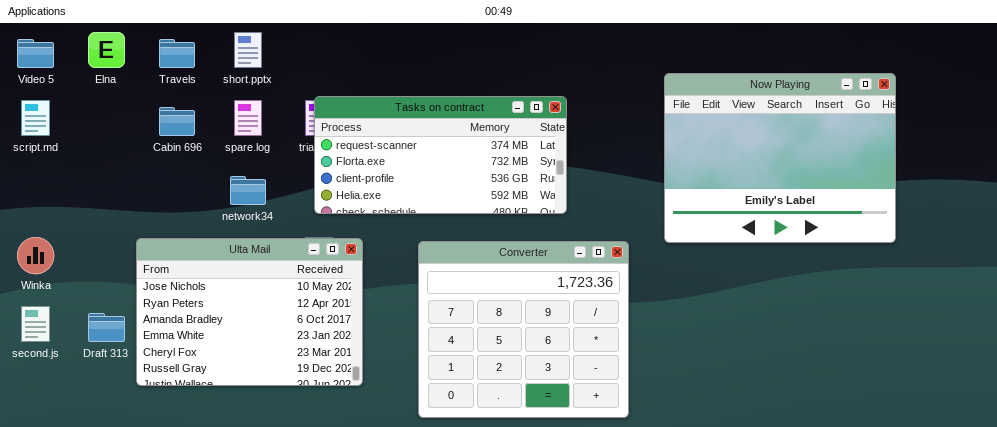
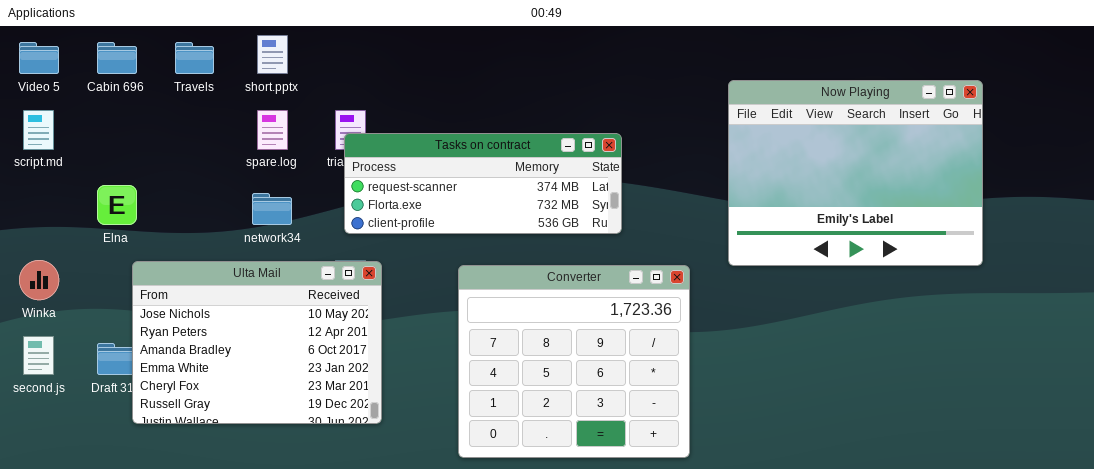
Elna: [88,32,125,68] -> [97,185,137,225], moved
Tasks on contract: [314,96,567,214] -> [344,133,622,234], resized
Cabin 696: [159,107,195,136] -> [97,42,137,74], moved
Ulta Mail: [136,238,363,386] -> [132,261,382,424], moved

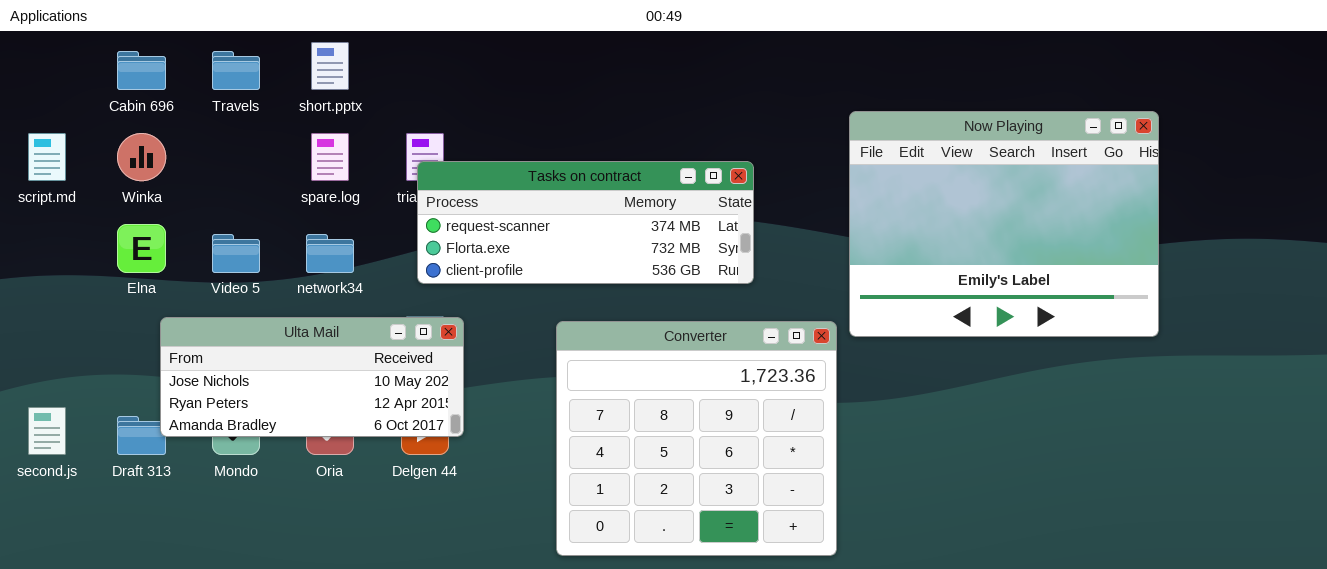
Video 5: [19,42,59,74] -> [212,234,260,273], moved
Now Playing: [728,80,983,266] -> [849,111,1159,337], moved
Winka: [19,260,59,300] -> [117,133,166,181], moved
Ulta Mail: [132,261,382,424] -> [160,317,464,437], resized

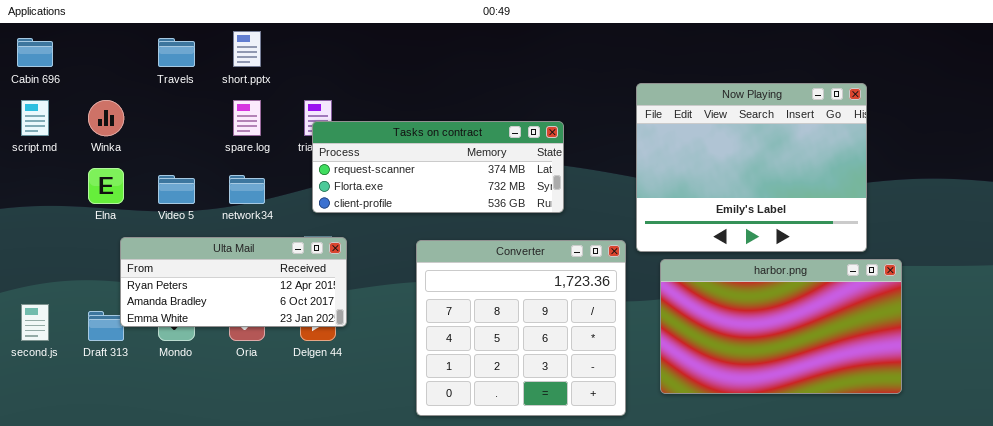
Cabin 696: [117,51,166,90] -> [17,38,53,67], moved
Ulta Mail: [160,317,464,437] -> [120,237,347,327], scrolled down 1 row
harbor.png: none -> [660,259,902,394], opened

